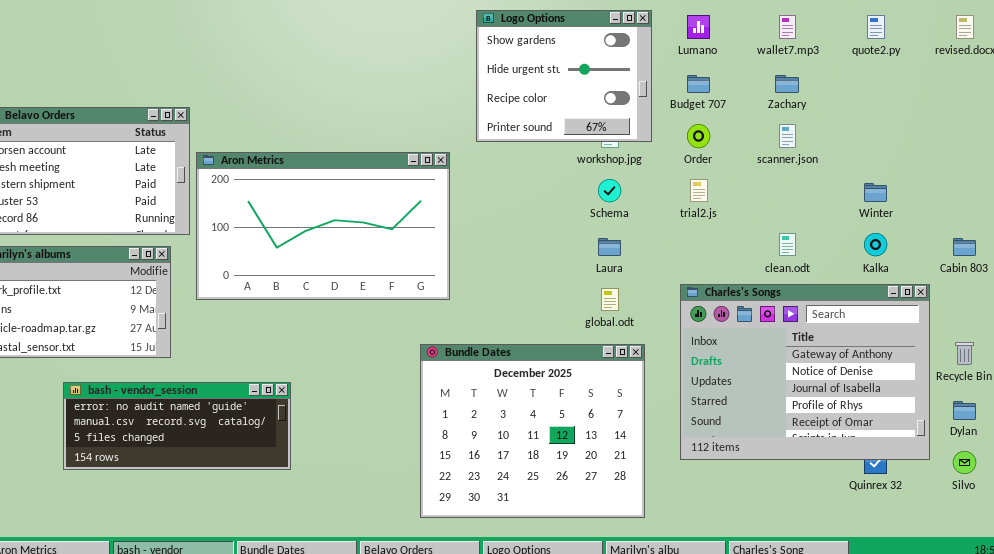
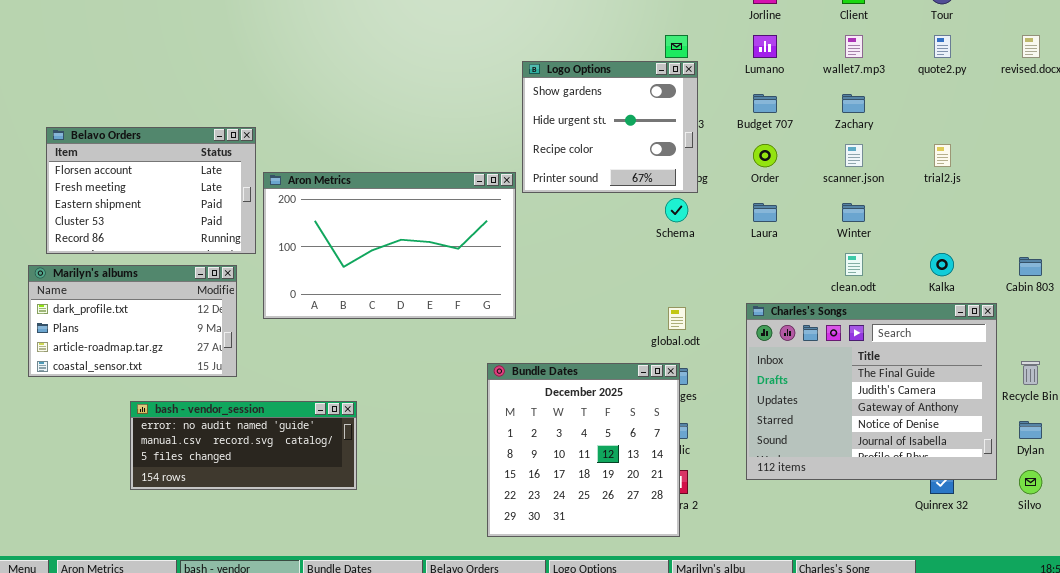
Logo Options: [476,10,652,142] -> [522,61,698,193], moved
trial2.js: [690,179,708,202] -> [934,144,951,167], moved
Winter: [864,183,887,202] -> [842,203,865,222], moved
Laura: [598,238,621,256] -> [753,203,777,222], moved
Charles's Songs: [680,284,930,460] -> [746,303,997,480], scrolled up 2 rows
Bundle Dates: [420,344,645,518] -> [487,363,680,537], resized

